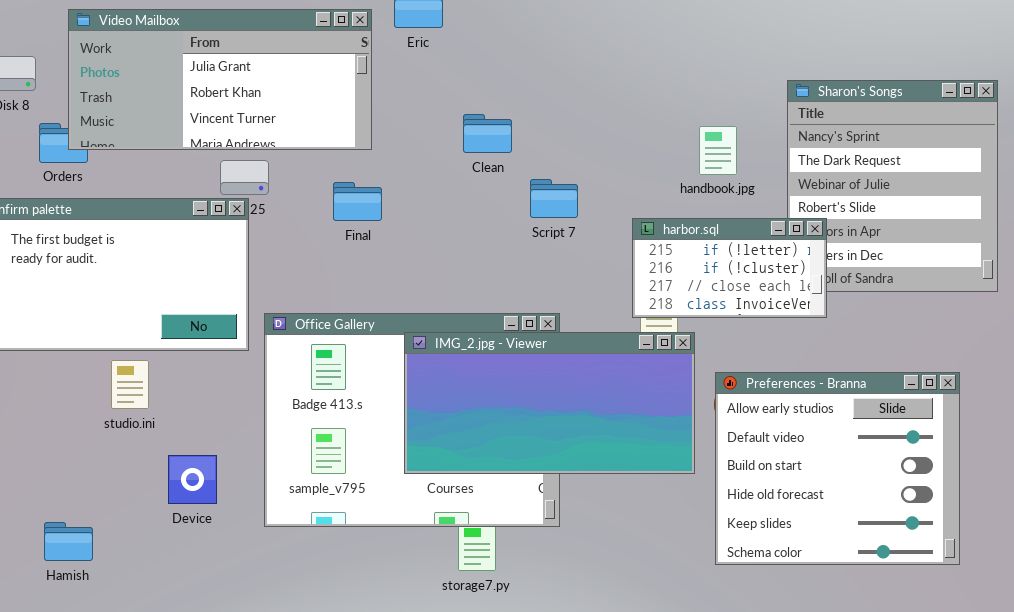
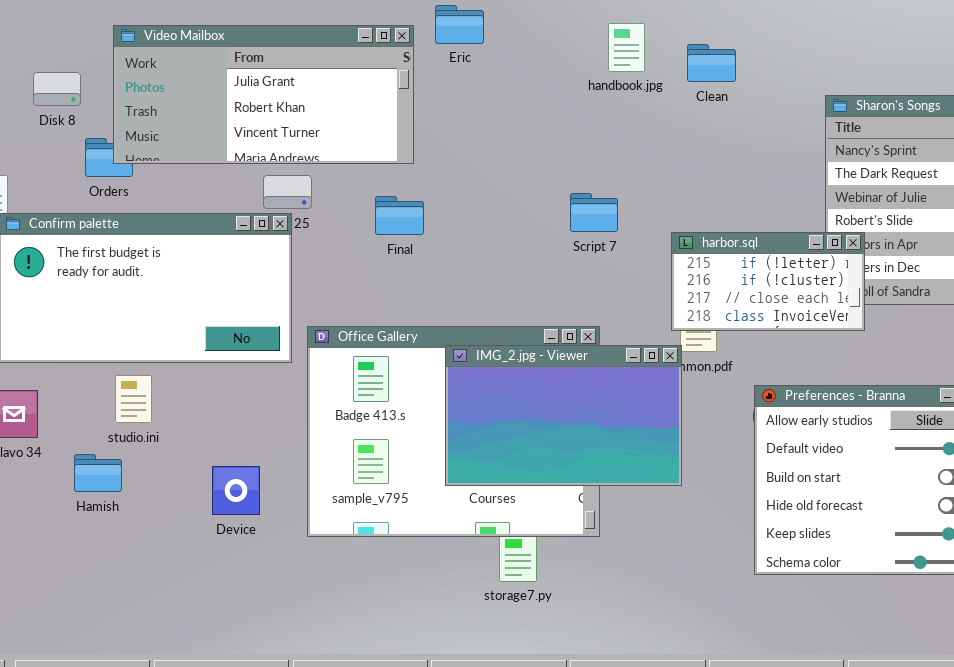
Clean: [463,114,512,153] -> [687,44,736,82], moved
handbook.jpg: [699,126,737,175] -> [608,23,645,72], moved
IMG_2.jpg - Viewer: [404,332,695,474] -> [445,345,682,486], resized
studio.ini: [111,360,149,409] -> [115,375,152,423], moved
Hamish: [44,522,93,561] -> [74,454,122,492], moved

